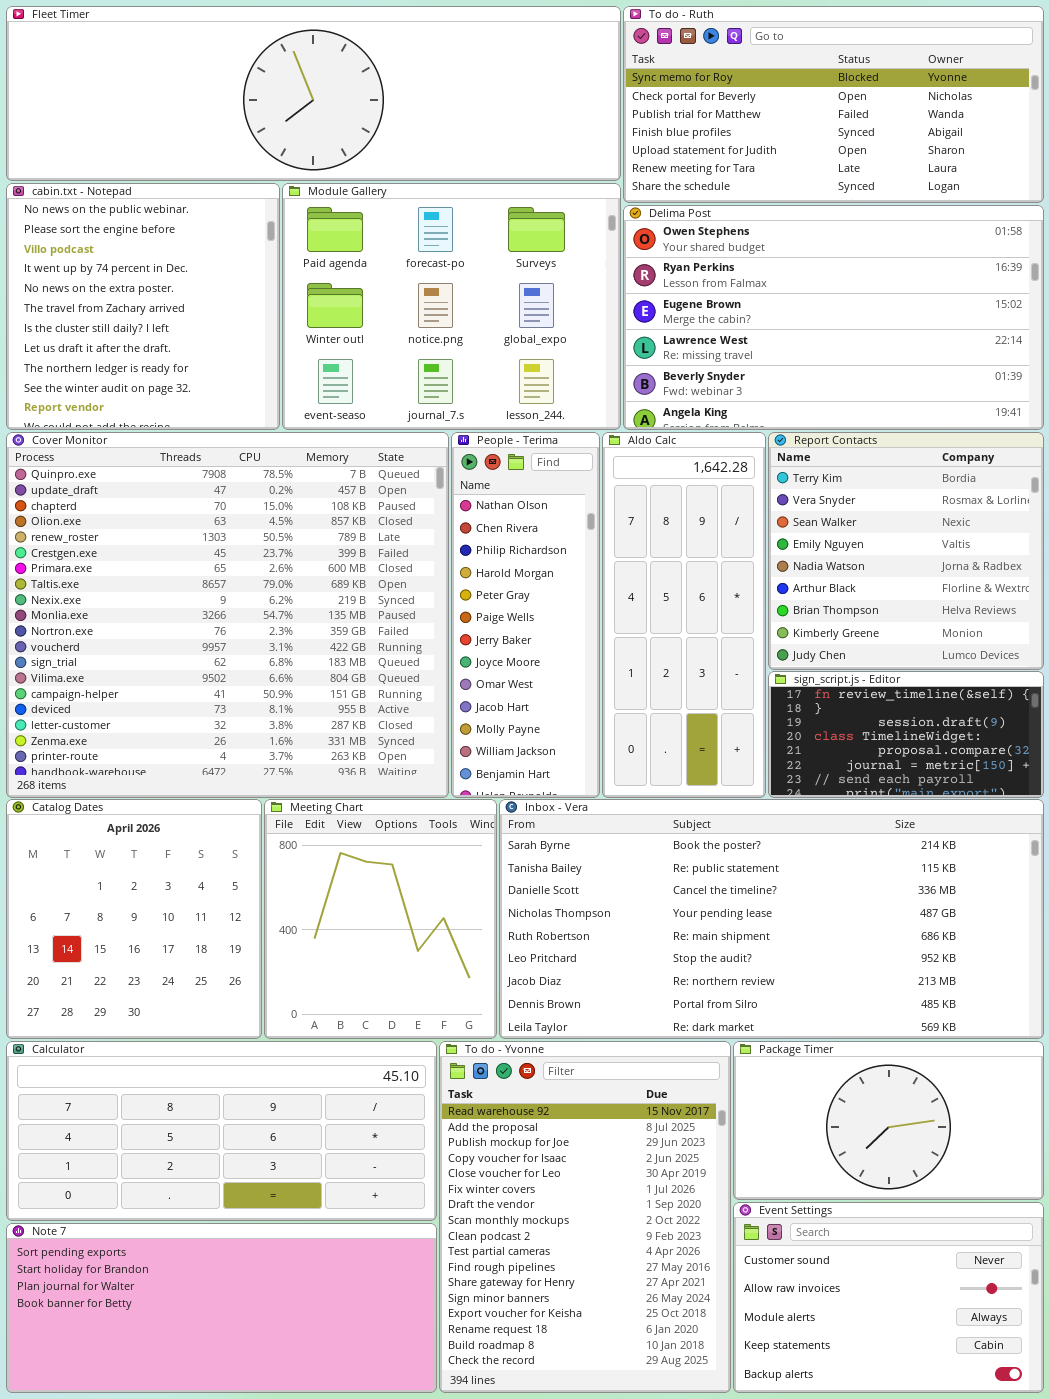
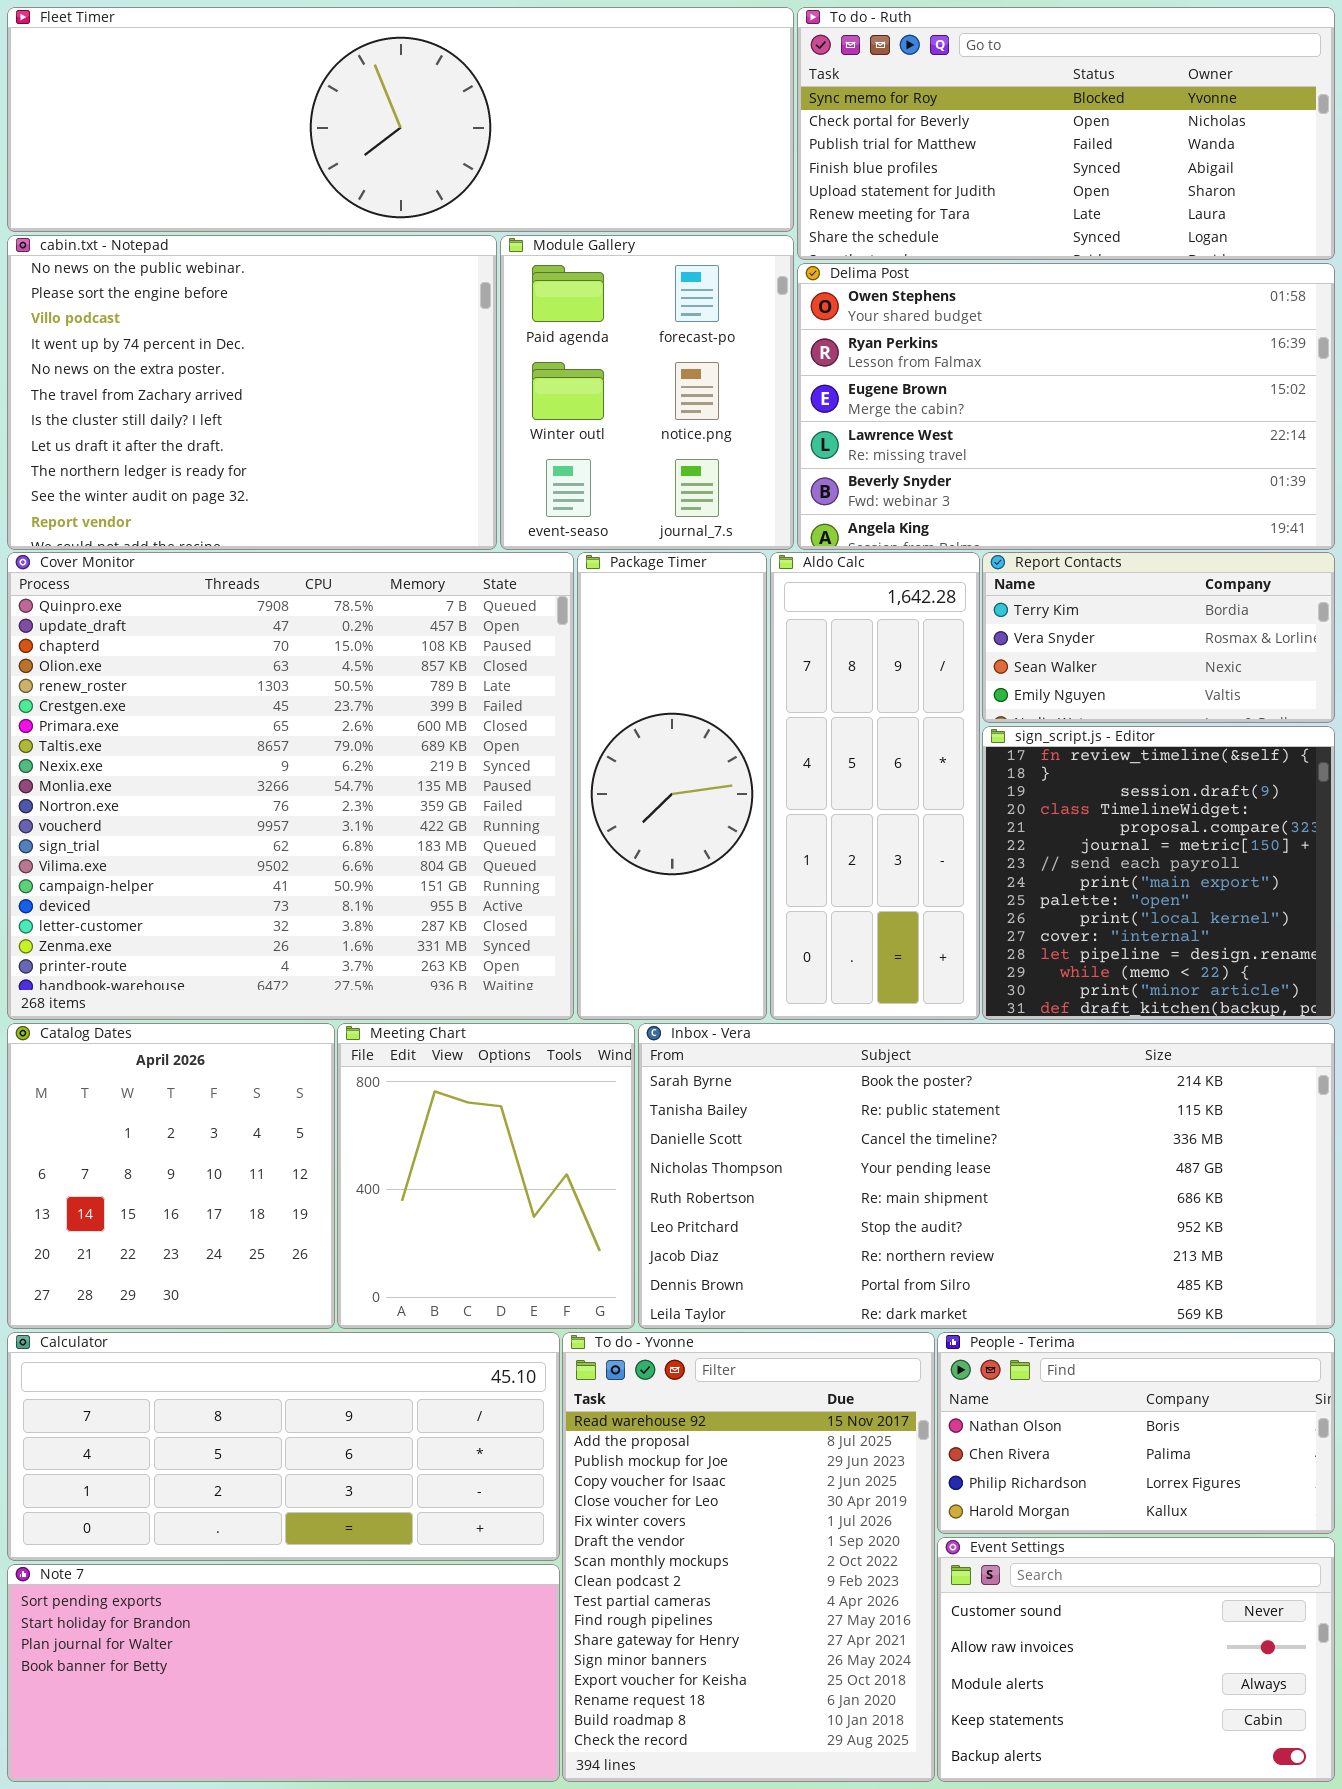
cabin.txt - Notepad: [6,183,280,430] -> [7,235,497,550], resized
Module Gallery: [282,183,621,430] -> [500,235,794,550], resized
People - Terima: [451,432,600,798] -> [937,1332,1335,1534], moved, resized
Report Contacts: [768,432,1044,670] -> [982,552,1335,723], resized
sign_script.js - Editor: [768,671,1044,798] -> [982,726,1335,1020], resized
Package Timer: [733,1041,1044,1200] -> [577,552,767,1020], moved, resized

